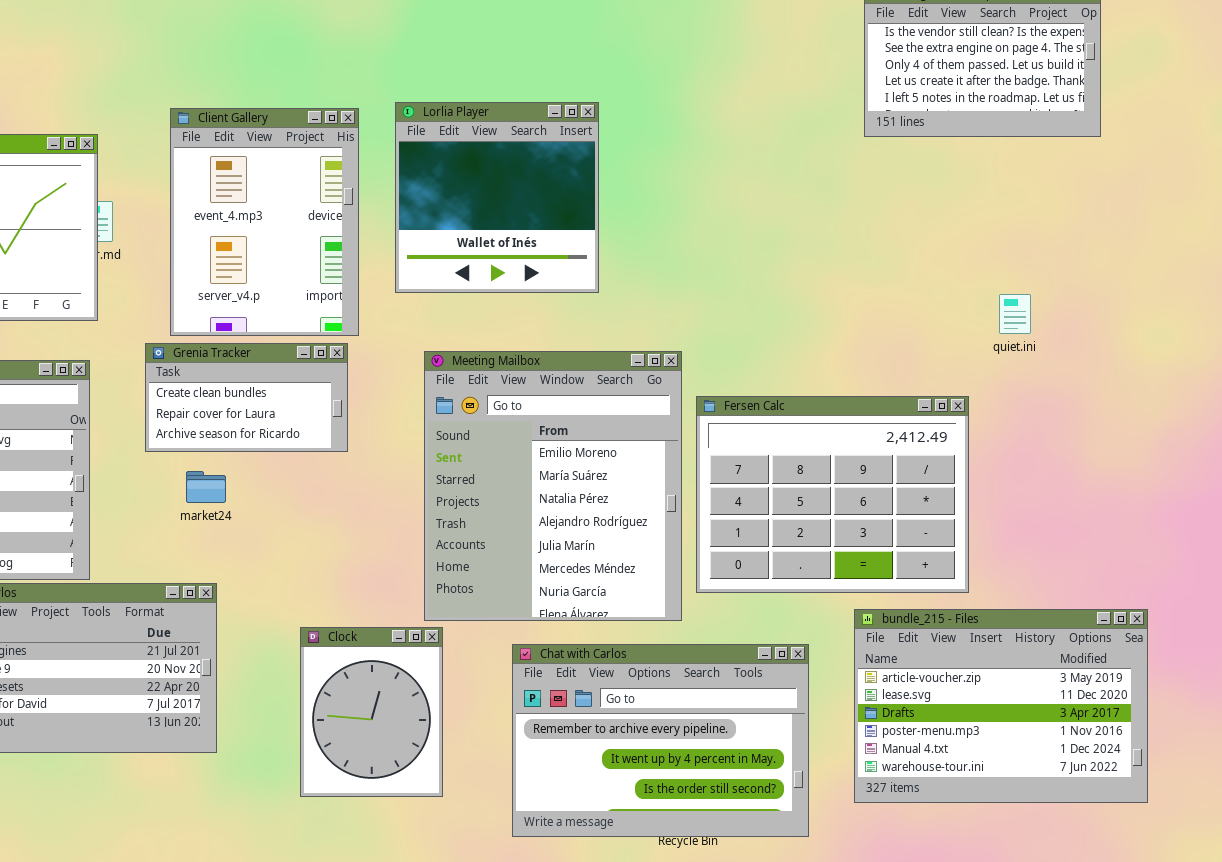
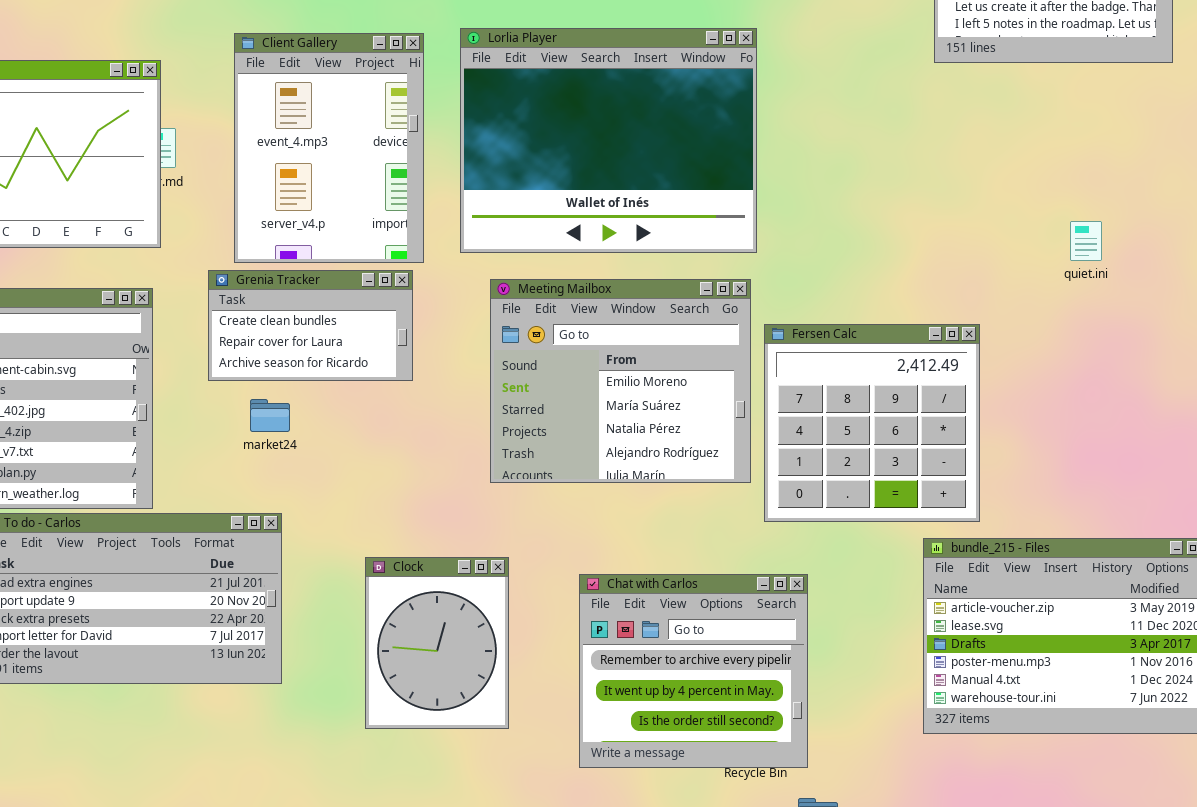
Lorlia Player: [395,102,599,293] -> [460,28,757,253], resized
Meeting Mailbox: [424,351,682,621] -> [490,279,751,483], resized
Fersen Calc: [696,396,969,593] -> [764,324,980,522], resized
Chat with Carlos: [512,644,809,837] -> [579,574,808,768], resized

